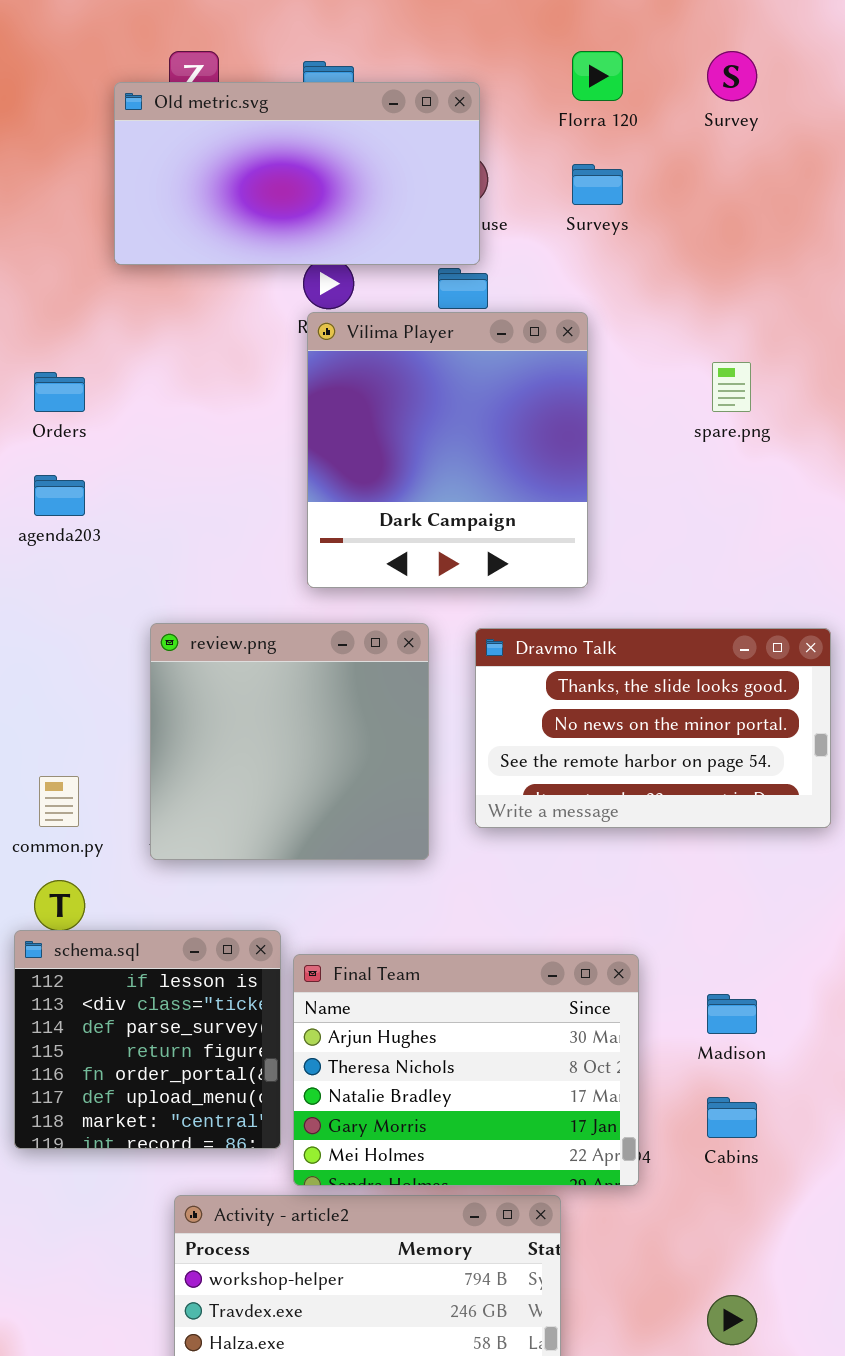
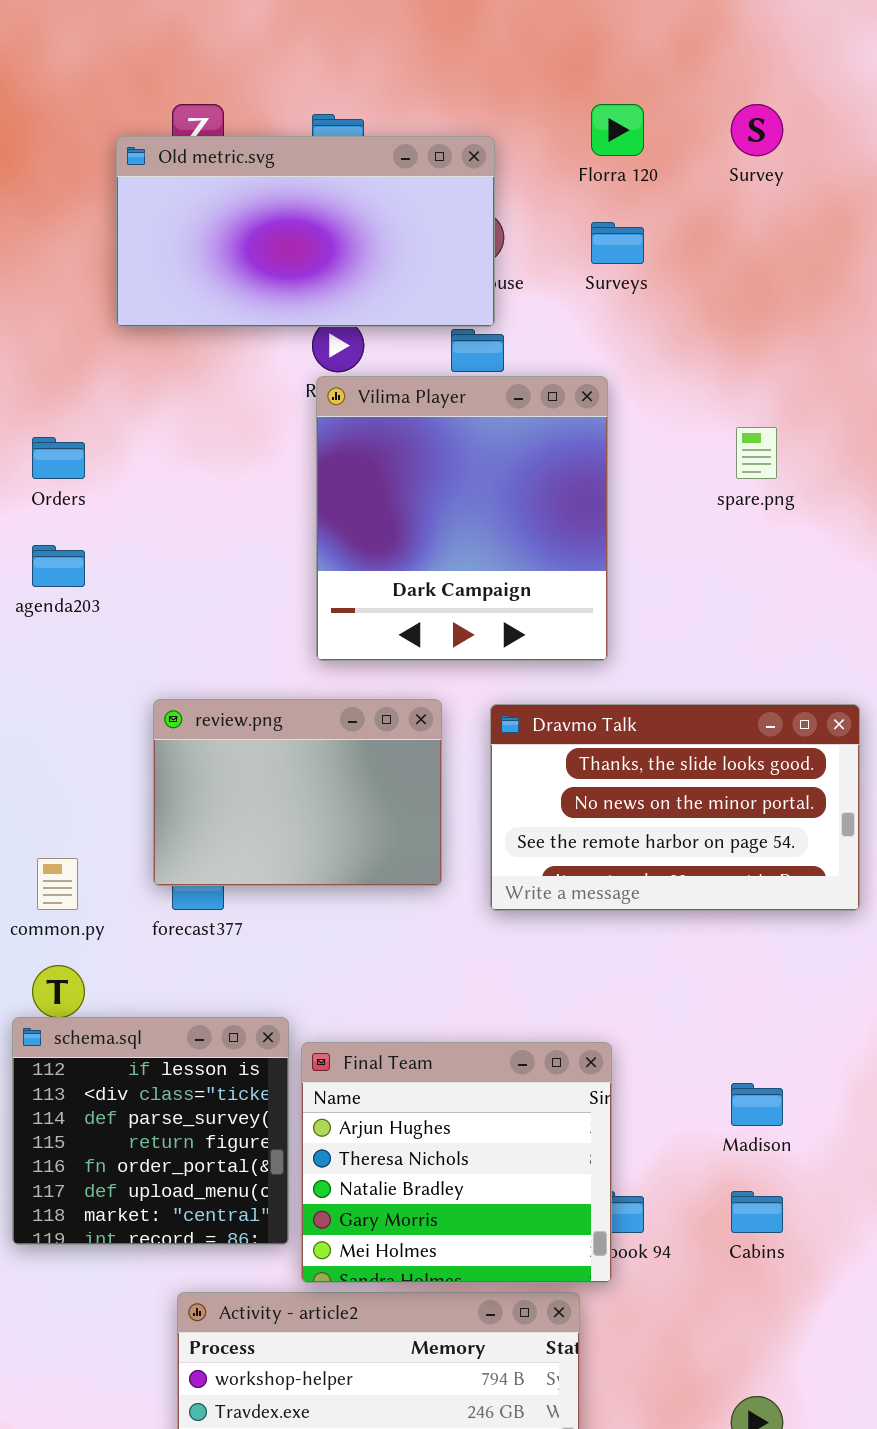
review.png: [150,623,429,860] -> [153,699,442,886], resized
Final Team: [293,954,639,1186] -> [301,1042,612,1283], resized

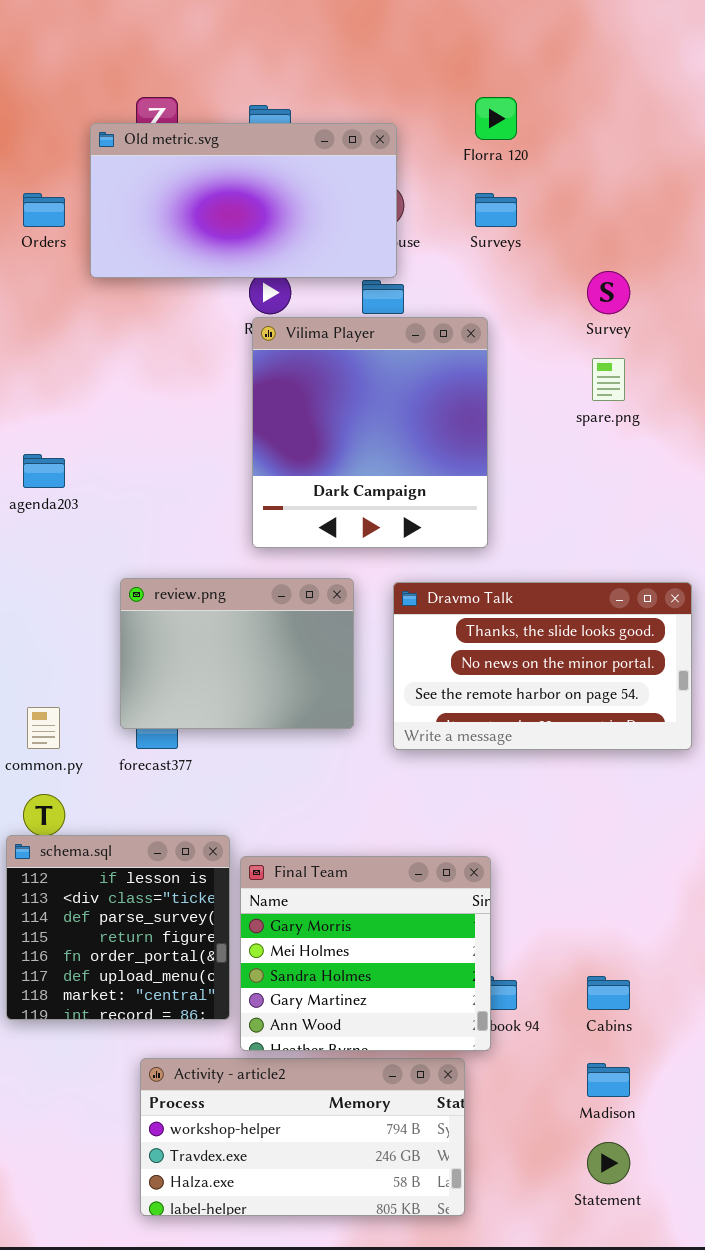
Survey: [731,104,783,156] -> [587,271,630,314], moved
Orders: [32,437,85,479] -> [23,193,65,227], moved
Final Team: [301,1042,612,1283] -> [240,856,491,1051], scrolled down 3 rows
Madison: [731,1083,783,1126] -> [587,1063,630,1097], moved

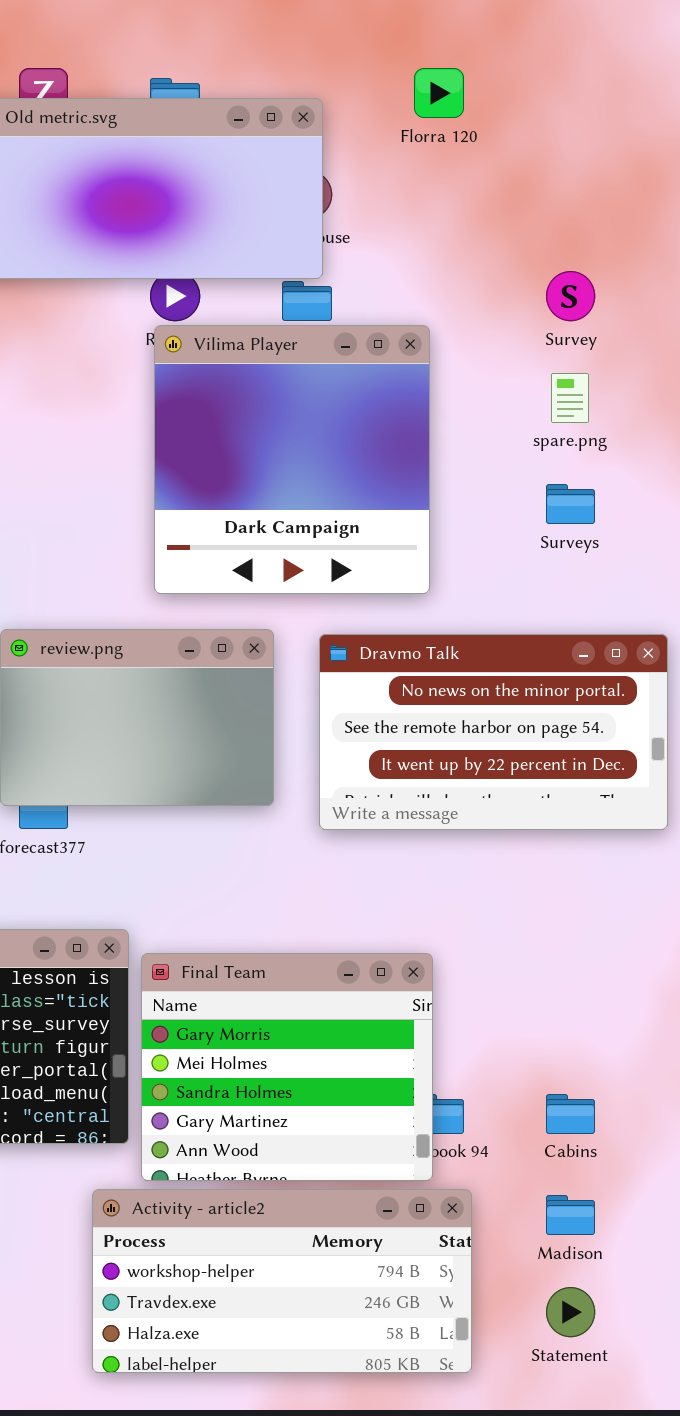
Surveys: [475,193,517,227] -> [546,484,595,524], moved
Dravmo Talk: [393,582,692,750] -> [319,634,668,830], scrolled down 1 row
Activity - article2: [140,1058,465,1216] -> [92,1189,472,1373], moved

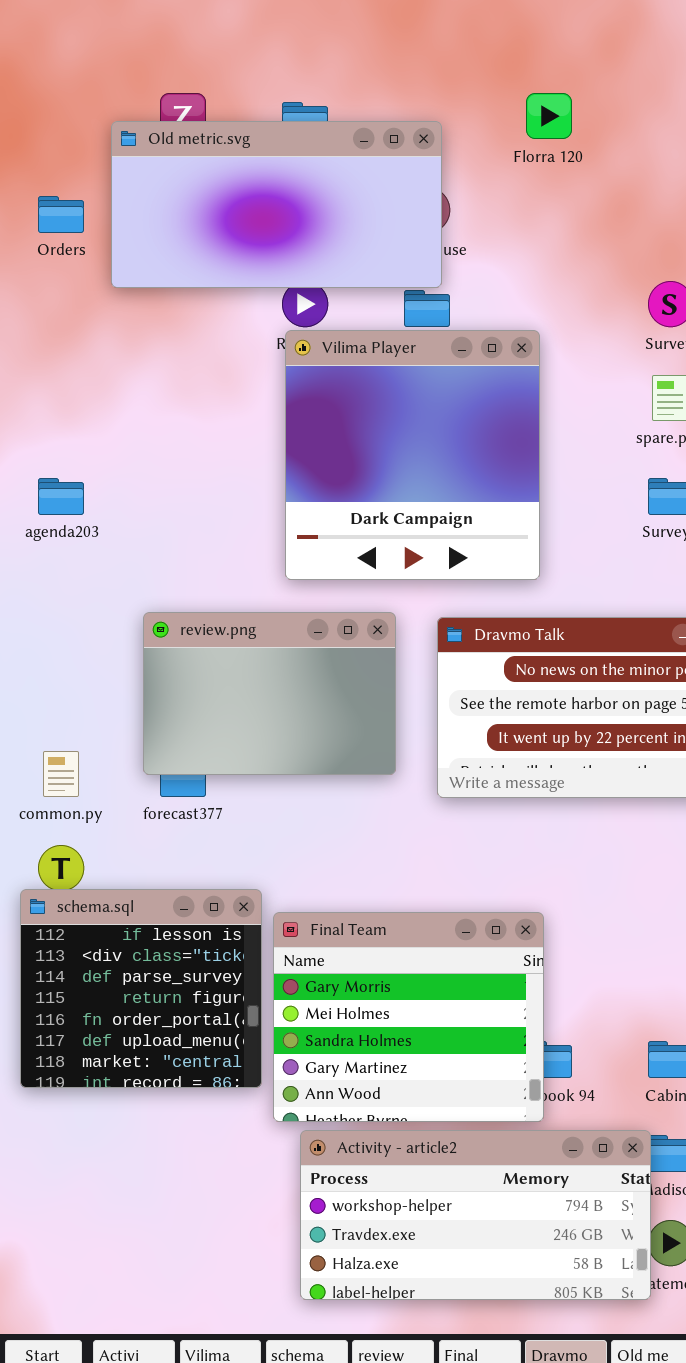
Activity - article2: [92,1189,472,1373] -> [300,1130,651,1300], moved

